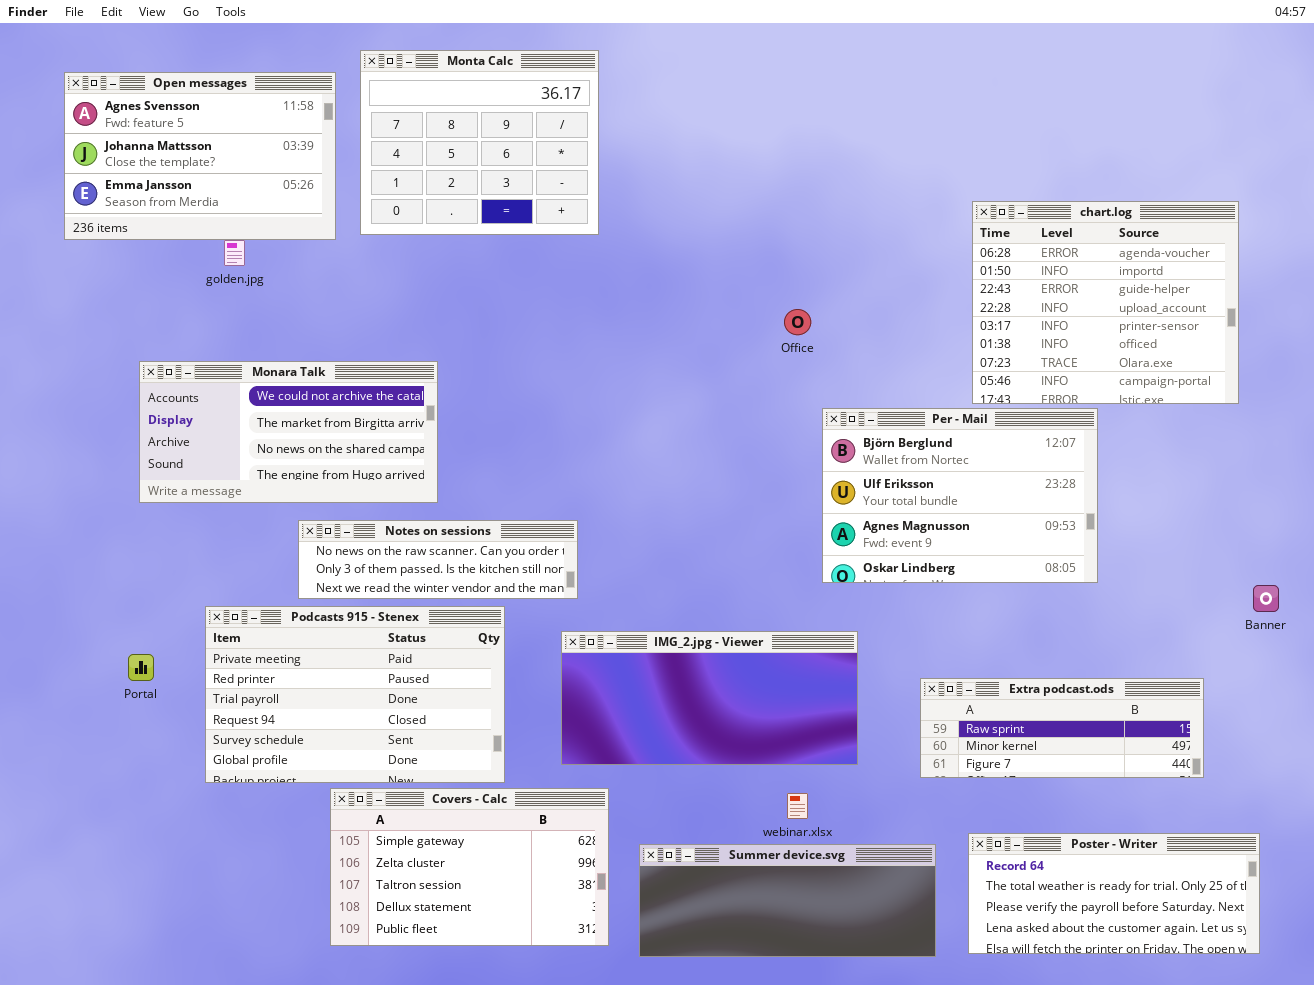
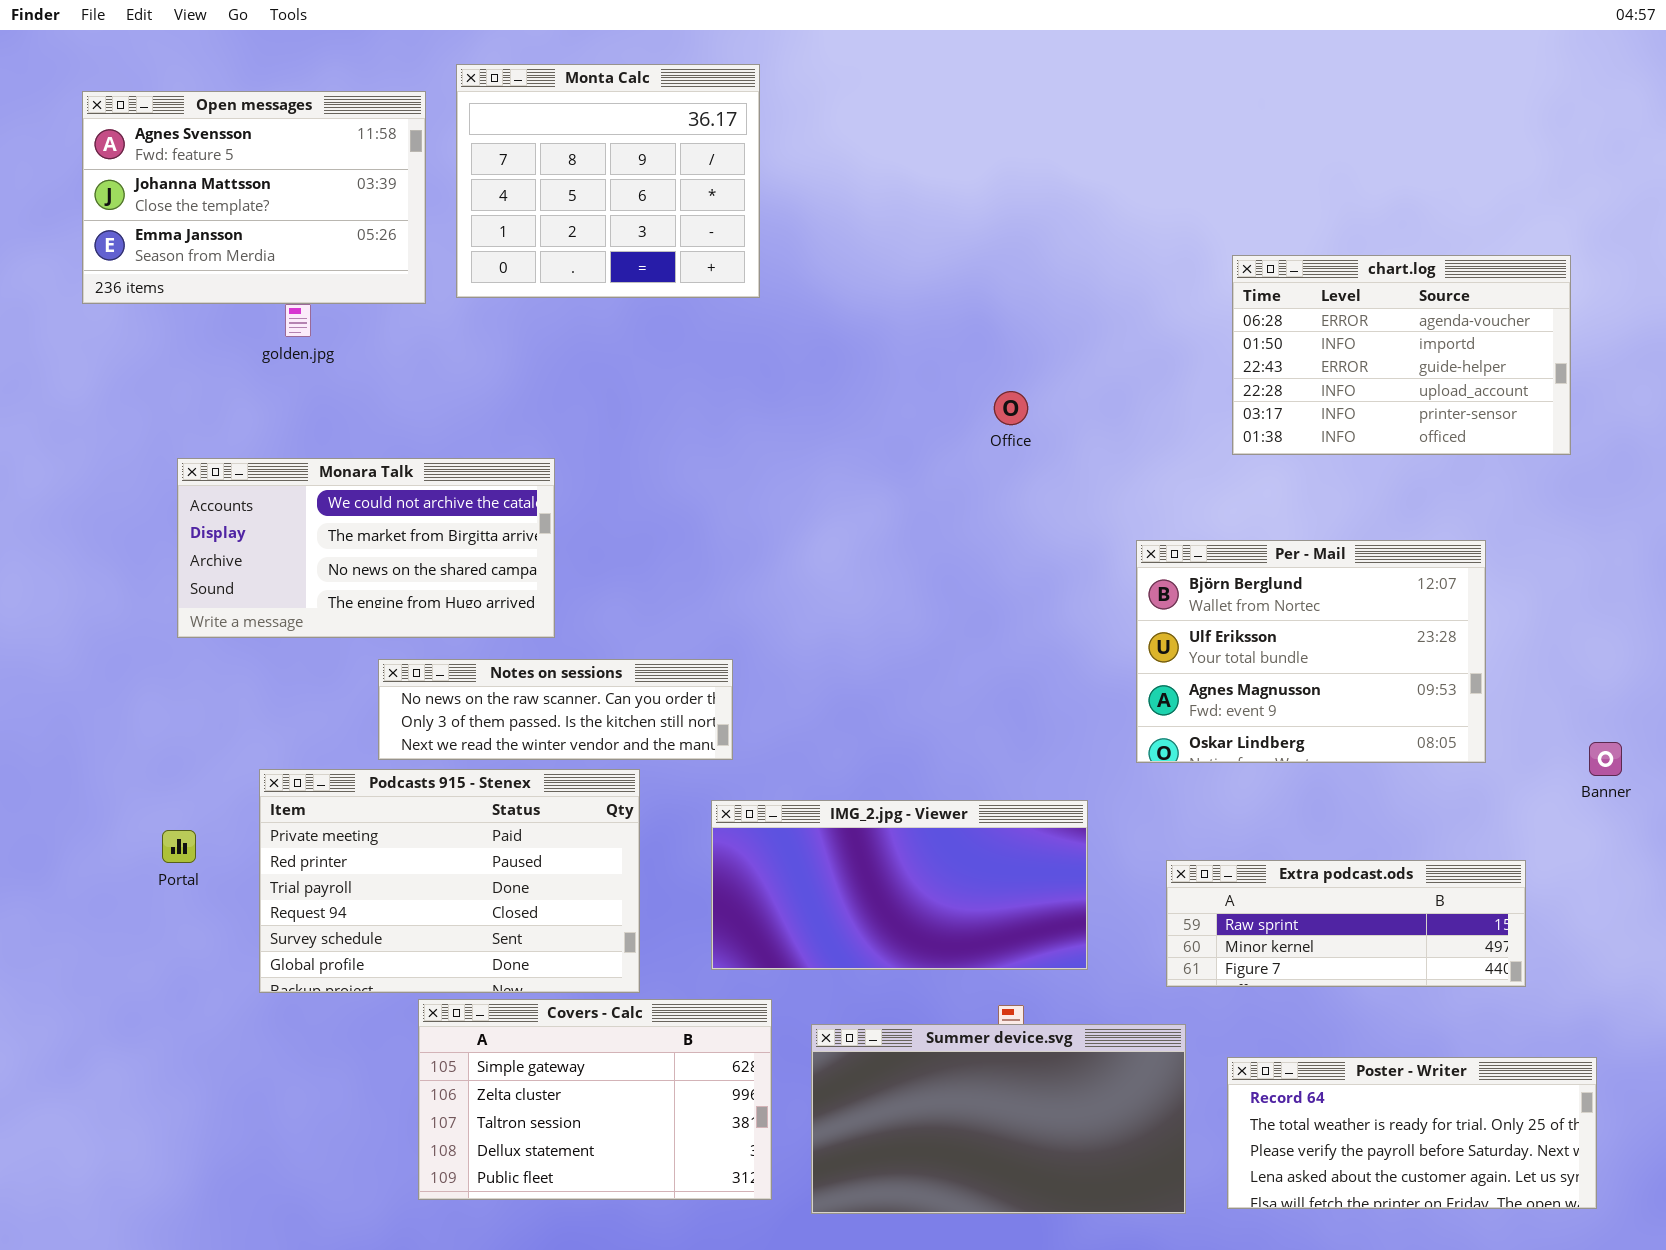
chart.log: [972,201,1239,404] -> [1232,255,1571,455], resized
Per - Mail: [822,408,1098,583] -> [1136,540,1486,763], moved
Summer device.svg: [639,844,936,957] -> [811,1024,1186,1214], resized

